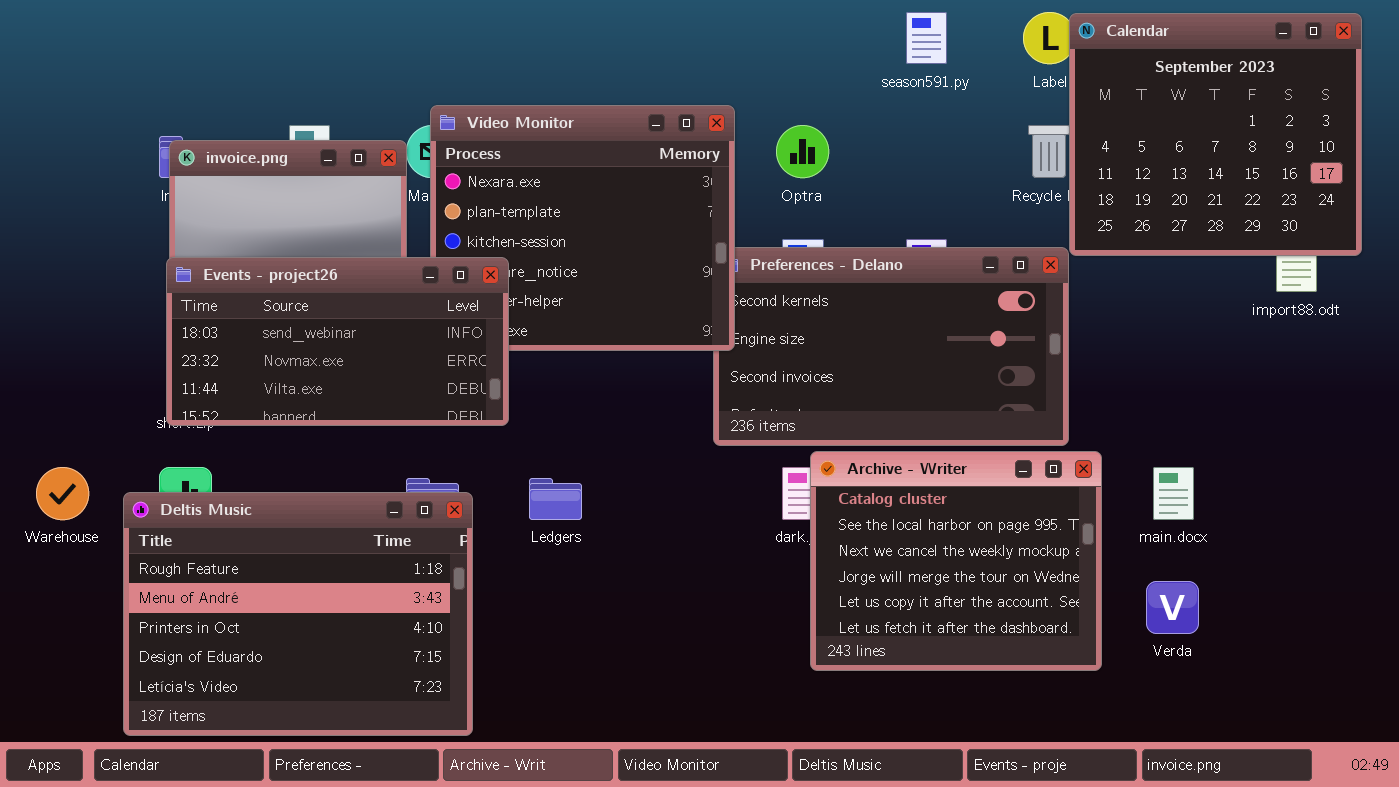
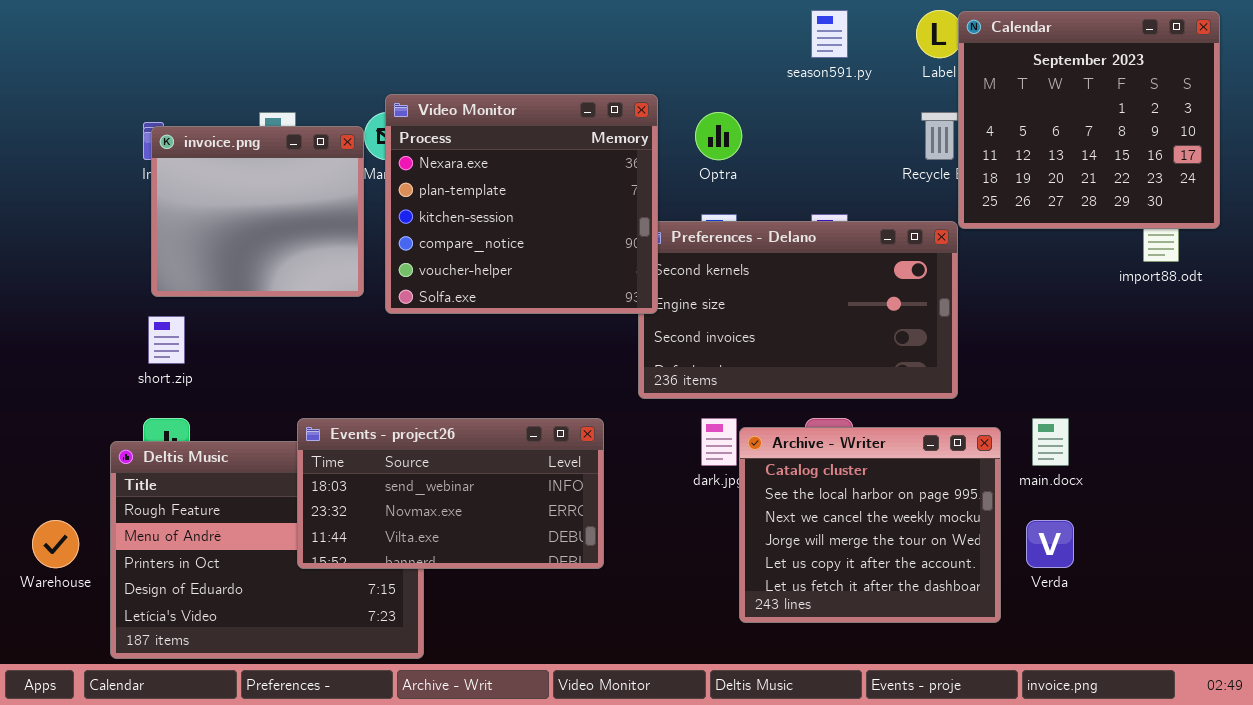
Events - project26: [166,257,509,426] -> [297,418,604,569], moved
Archive - Writer: [810,451,1102,671] -> [739,427,1001,623], moved
Warehouse: [36,467,89,520] -> [32,520,79,568], moved

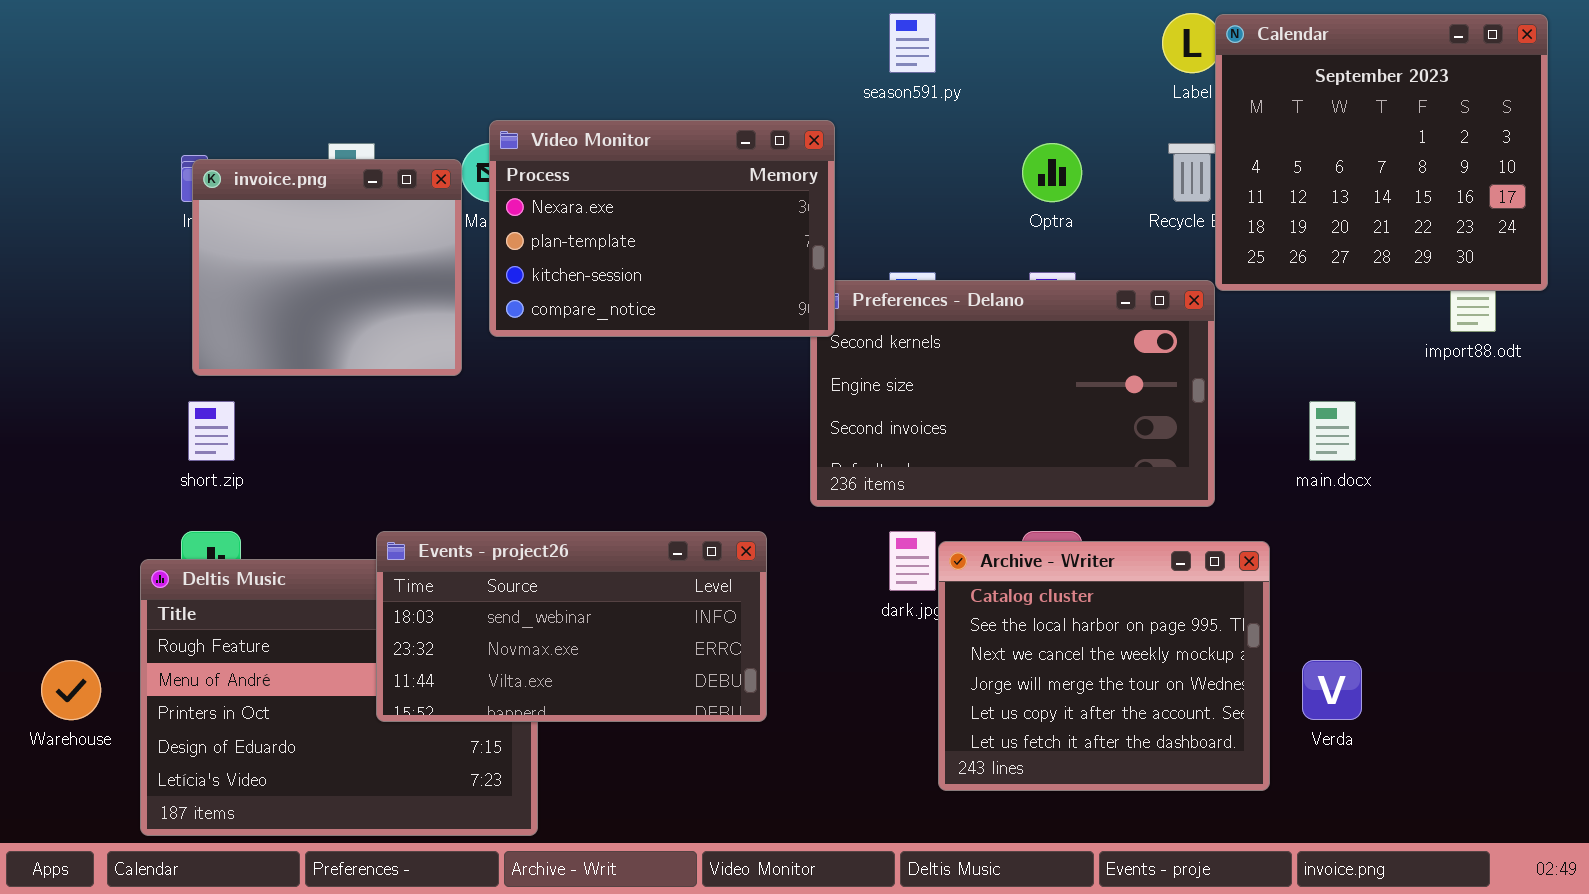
season591.py: [811,10,848,58] -> [889,13,936,73], moved
Video Monitor: [385,94,658,314] -> [489,120,835,337], resized
Optra: [695,112,742,160] -> [1022,143,1082,202], moved
main.docx: [1032,418,1069,466] -> [1309,401,1356,461], moved

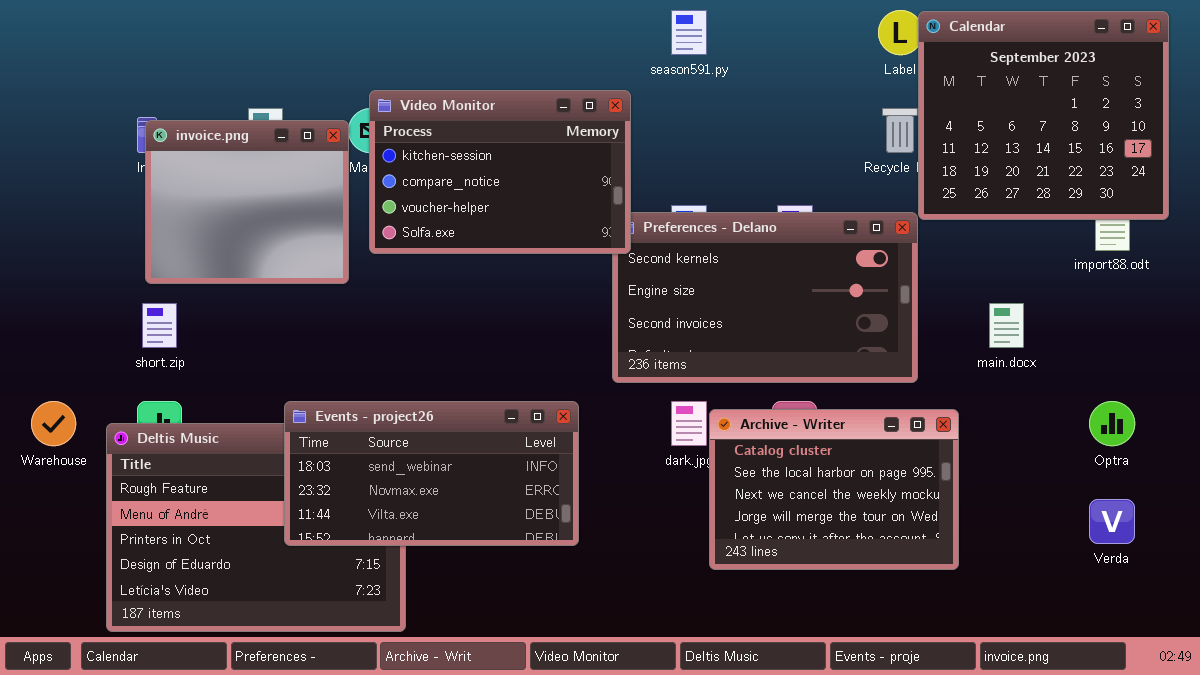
Video Monitor: [489,120,835,337] -> [369,90,631,254], scrolled down 2 rows
Optra: [1022,143,1082,202] -> [1089,401,1135,446], moved
Archive - Writer: [938,541,1270,791] -> [709,409,959,570], resized
Warehouse: [41,660,101,720] -> [31,401,76,446], moved
Verda: [1302,660,1362,720] -> [1089,499,1135,544], moved

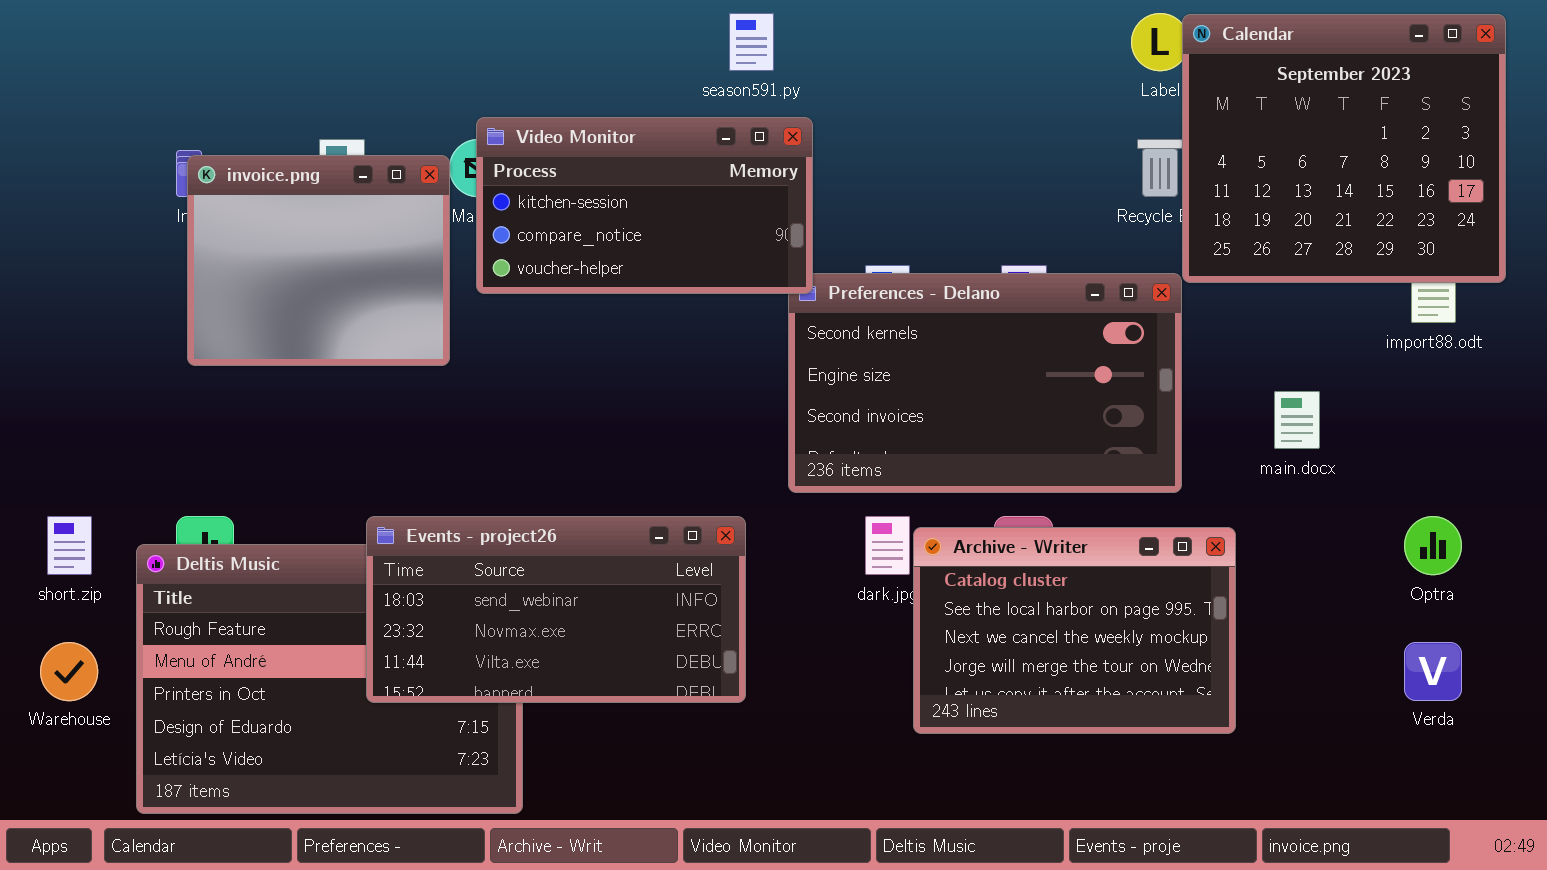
season591.py: [671,10,707,55] -> [729,13,774,71], moved
Video Monitor: [369,90,631,254] -> [476,117,813,294], resized
short.zip: [142,303,177,348] -> [47,516,92,575], moved
Warehouse: [31,401,76,446] -> [40,642,98,701], moved

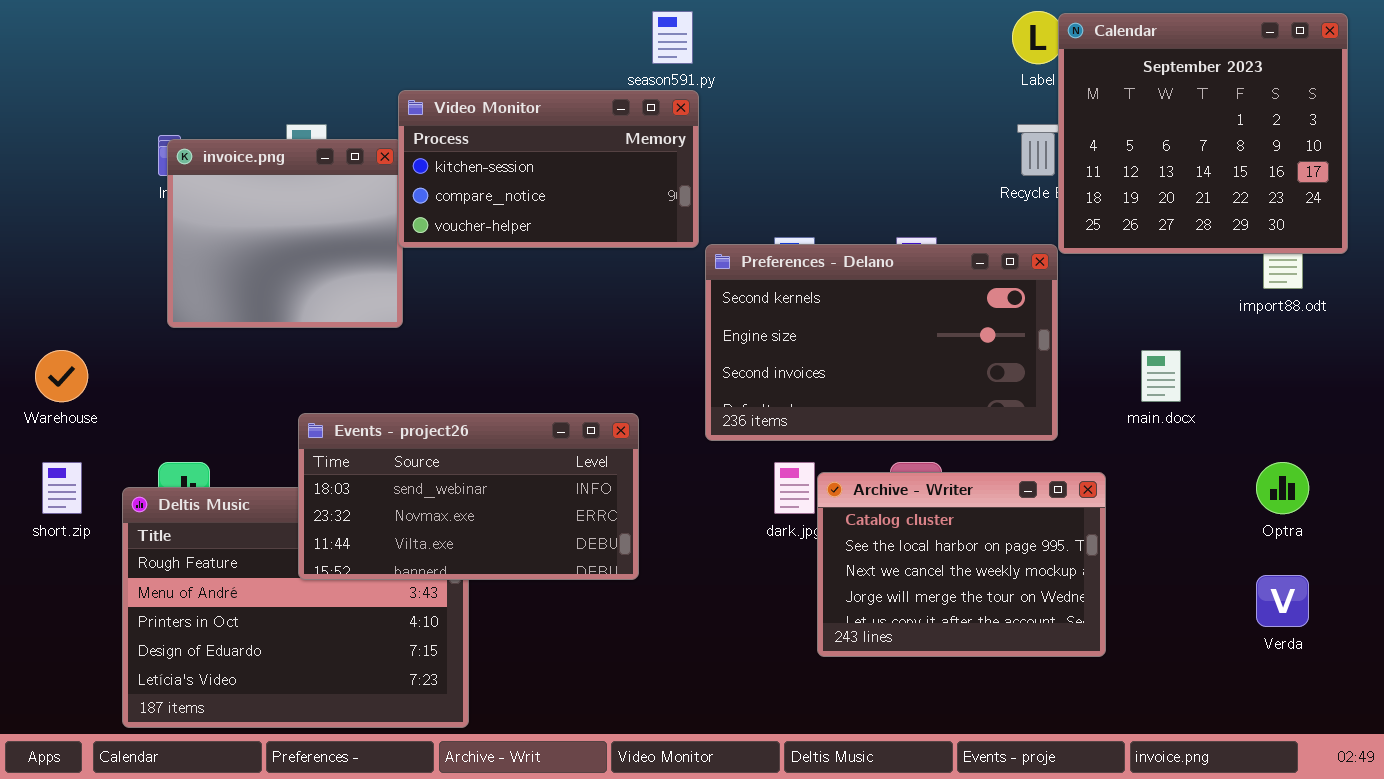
Video Monitor: [476,117,813,294] -> [398,90,699,248], moved
Events - project26: [366,516,746,703] -> [298,413,639,580], moved
Warehouse: [40,642,98,701] -> [35,350,88,402], moved

